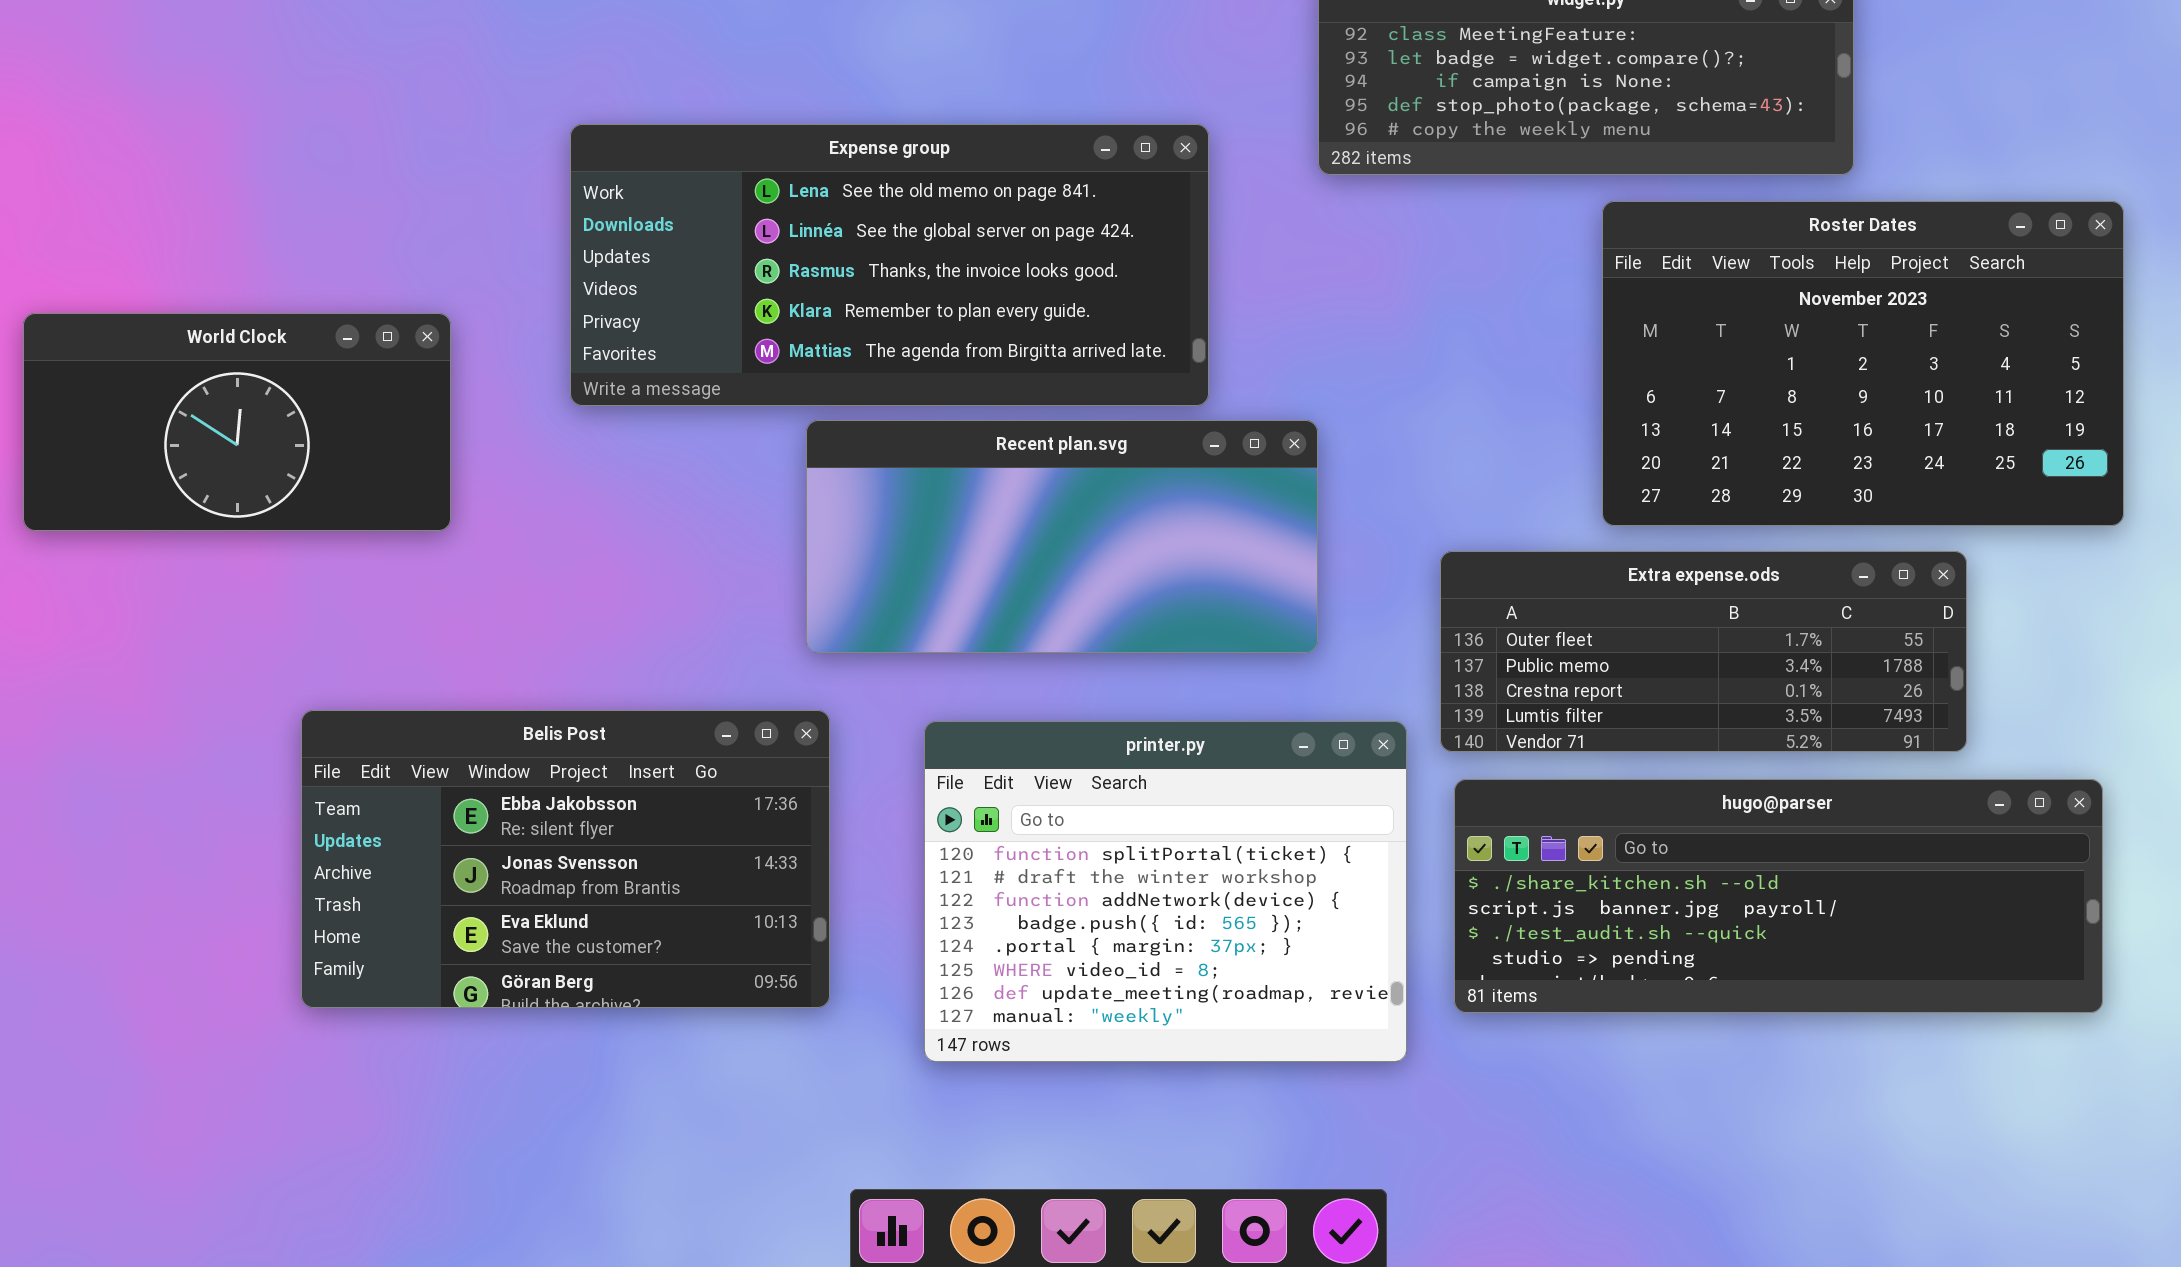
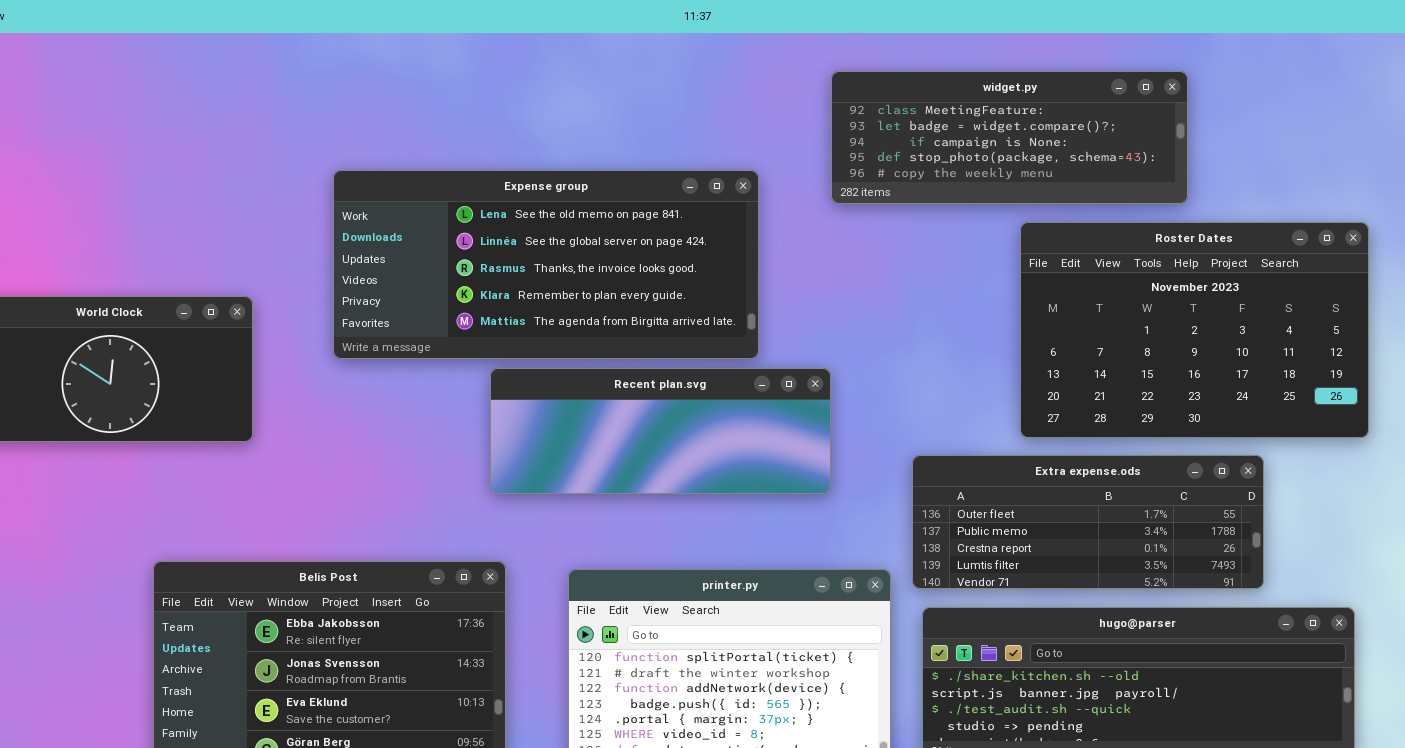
Recent plan.svg: [806,420,1318,653] -> [490,368,831,494], resized

